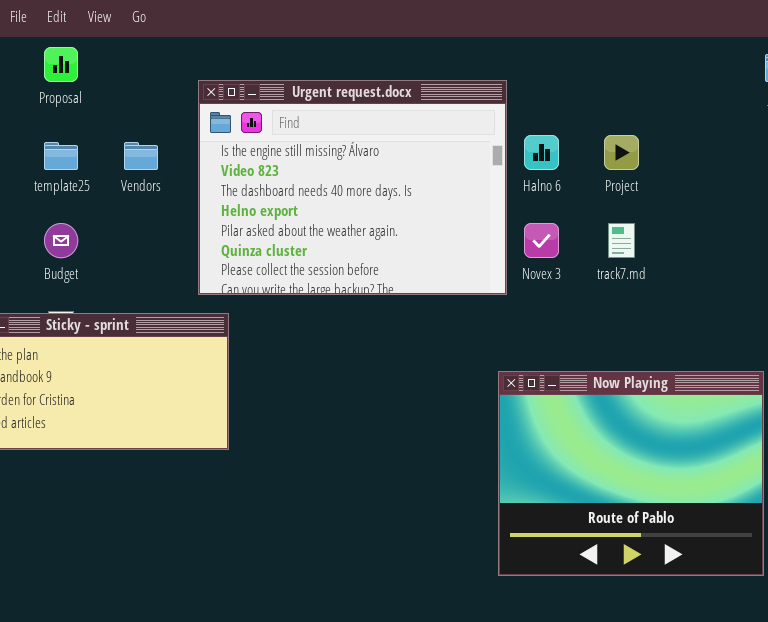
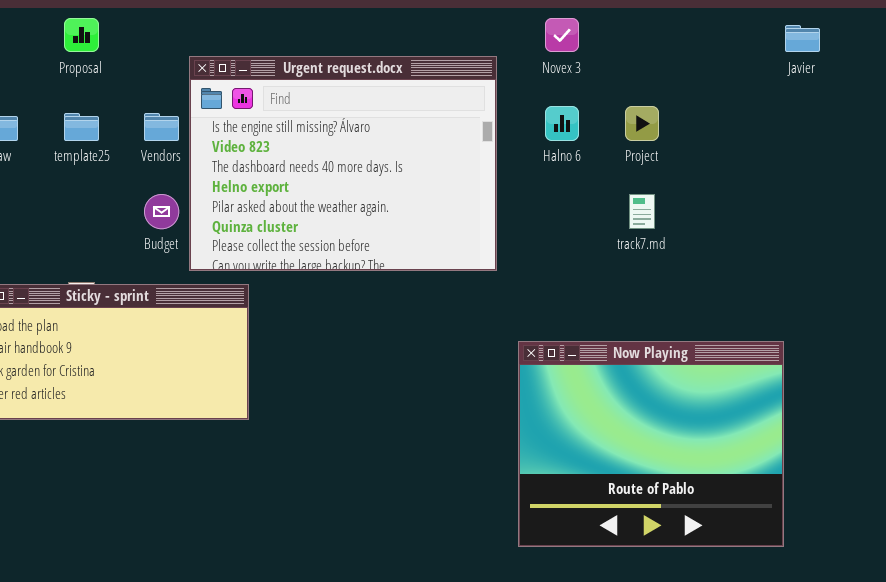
Urgent request.docx: [198,80,507,295] -> [189,56,497,271], moved
Budget: [44,223,78,258] -> [144,194,179,229], moved
Novex 3: [524,223,559,258] -> [545,18,579,52], moved

